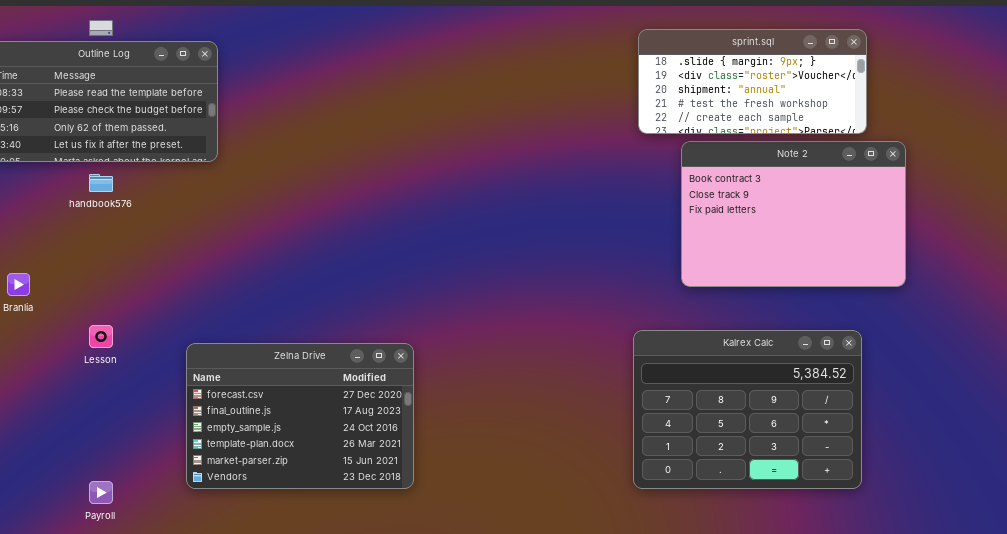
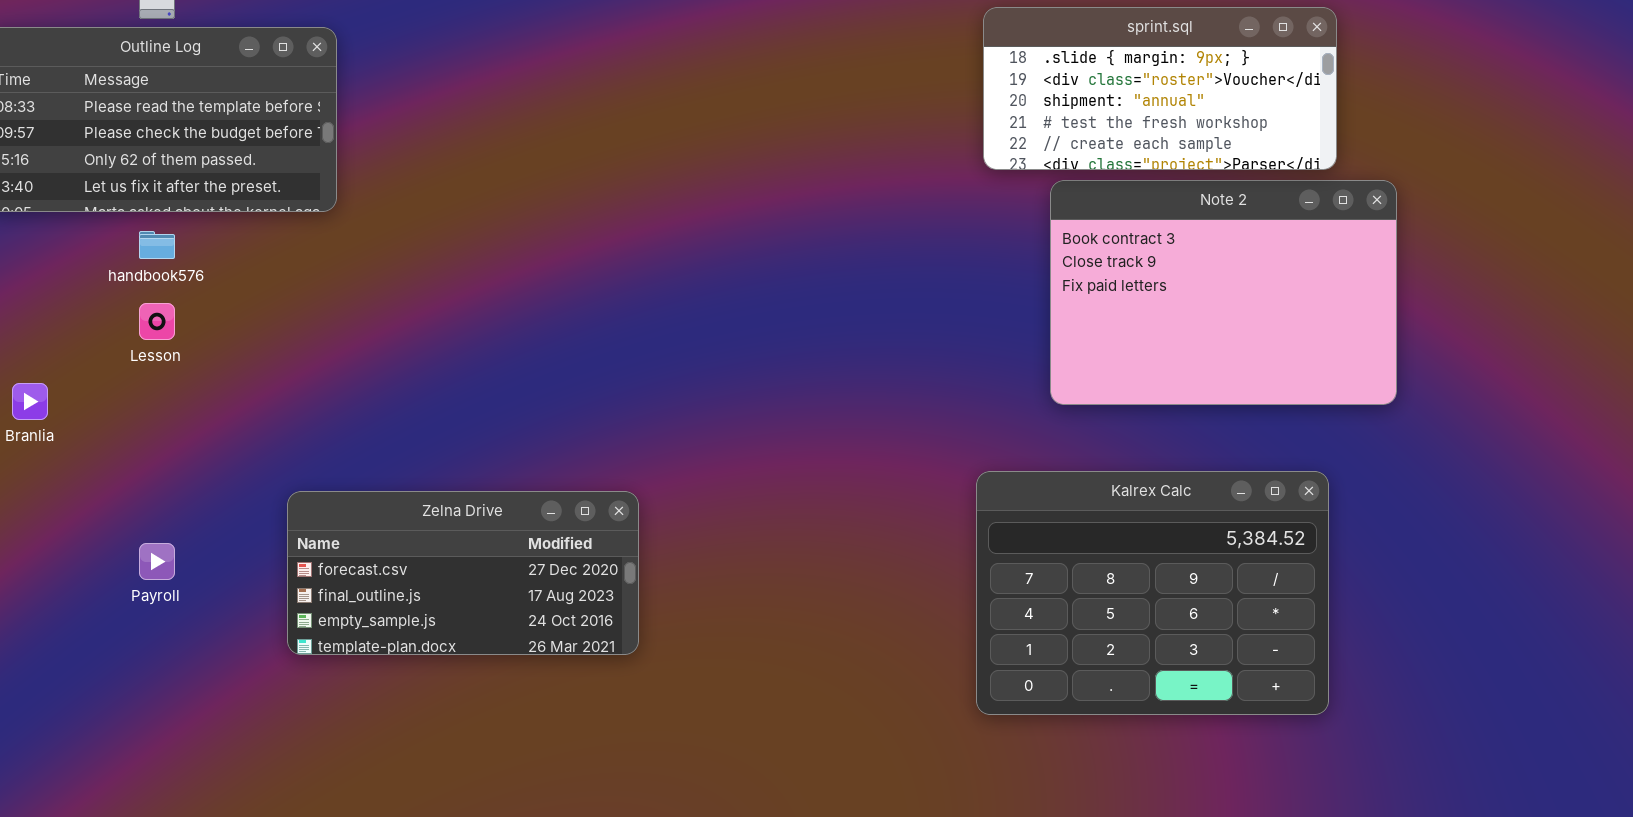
Lesson: [89,325,113,348] -> [139,303,175,340], moved
Zelna Drive: [186,343,414,489] -> [287,491,639,655], resized
Payroll: [89,481,113,504] -> [139,543,175,580], moved

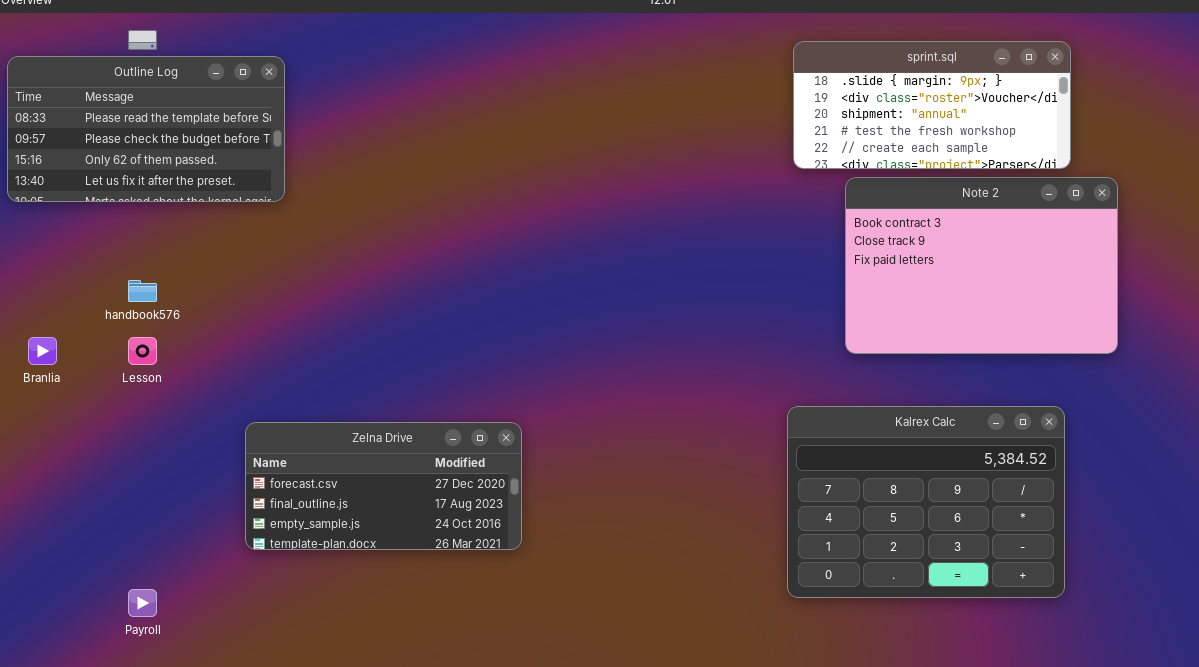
handbook576: [139,231,175,259] -> [128,280,157,302], moved
Lesson: [139,303,175,340] -> [128,337,157,365], moved
Payroll: [139,543,175,580] -> [128,589,157,617], moved

